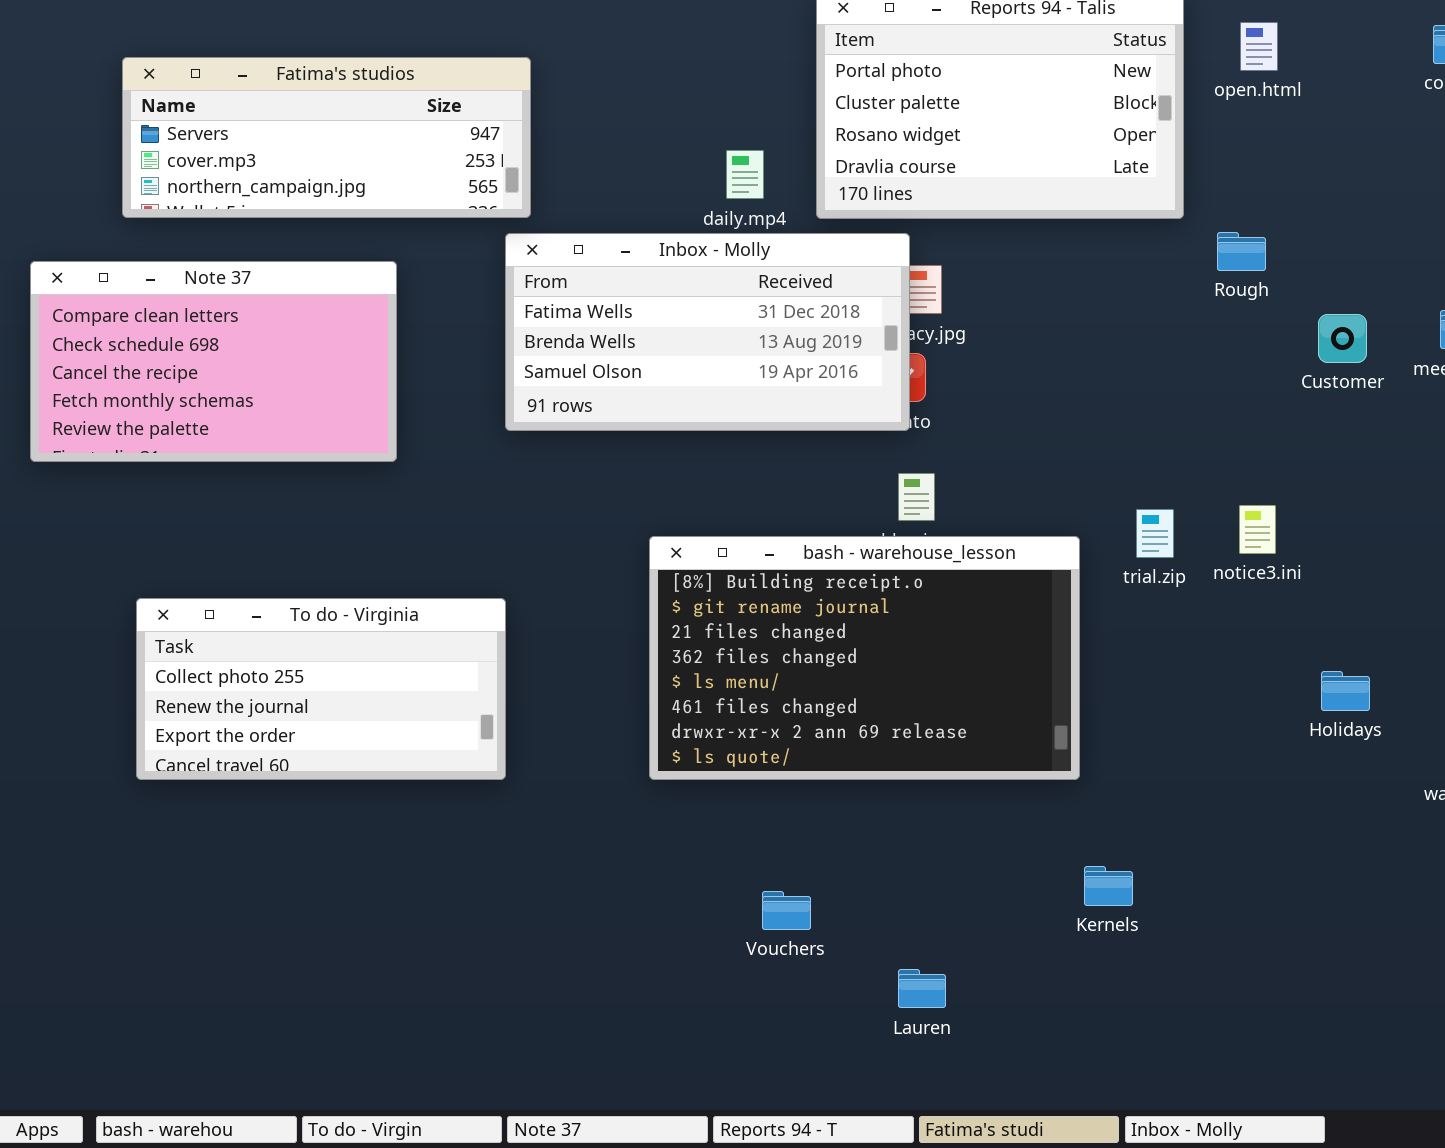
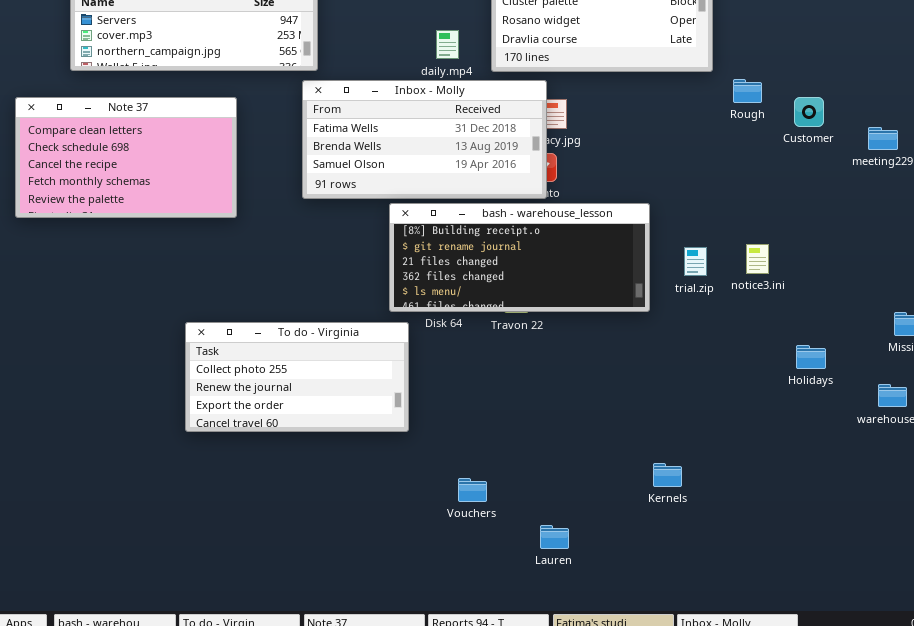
Customer: [1318,314,1367,363] -> [794,97,824,127], moved
bash - warehouse_lesson: [649,536,1080,780] -> [389,203,650,312], moved, resized
To do - Virginia: [136,598,506,780] -> [185,322,409,432], moved

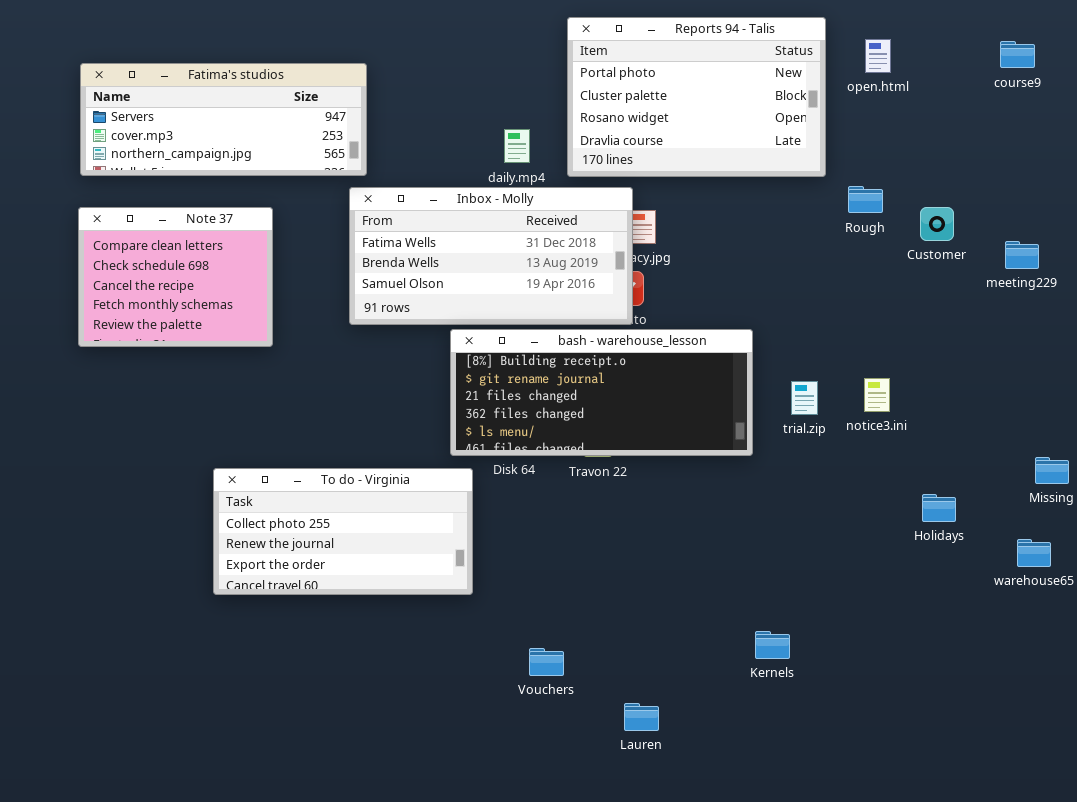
Note 37: [15,97,237,218] -> [78,207,273,347], resized

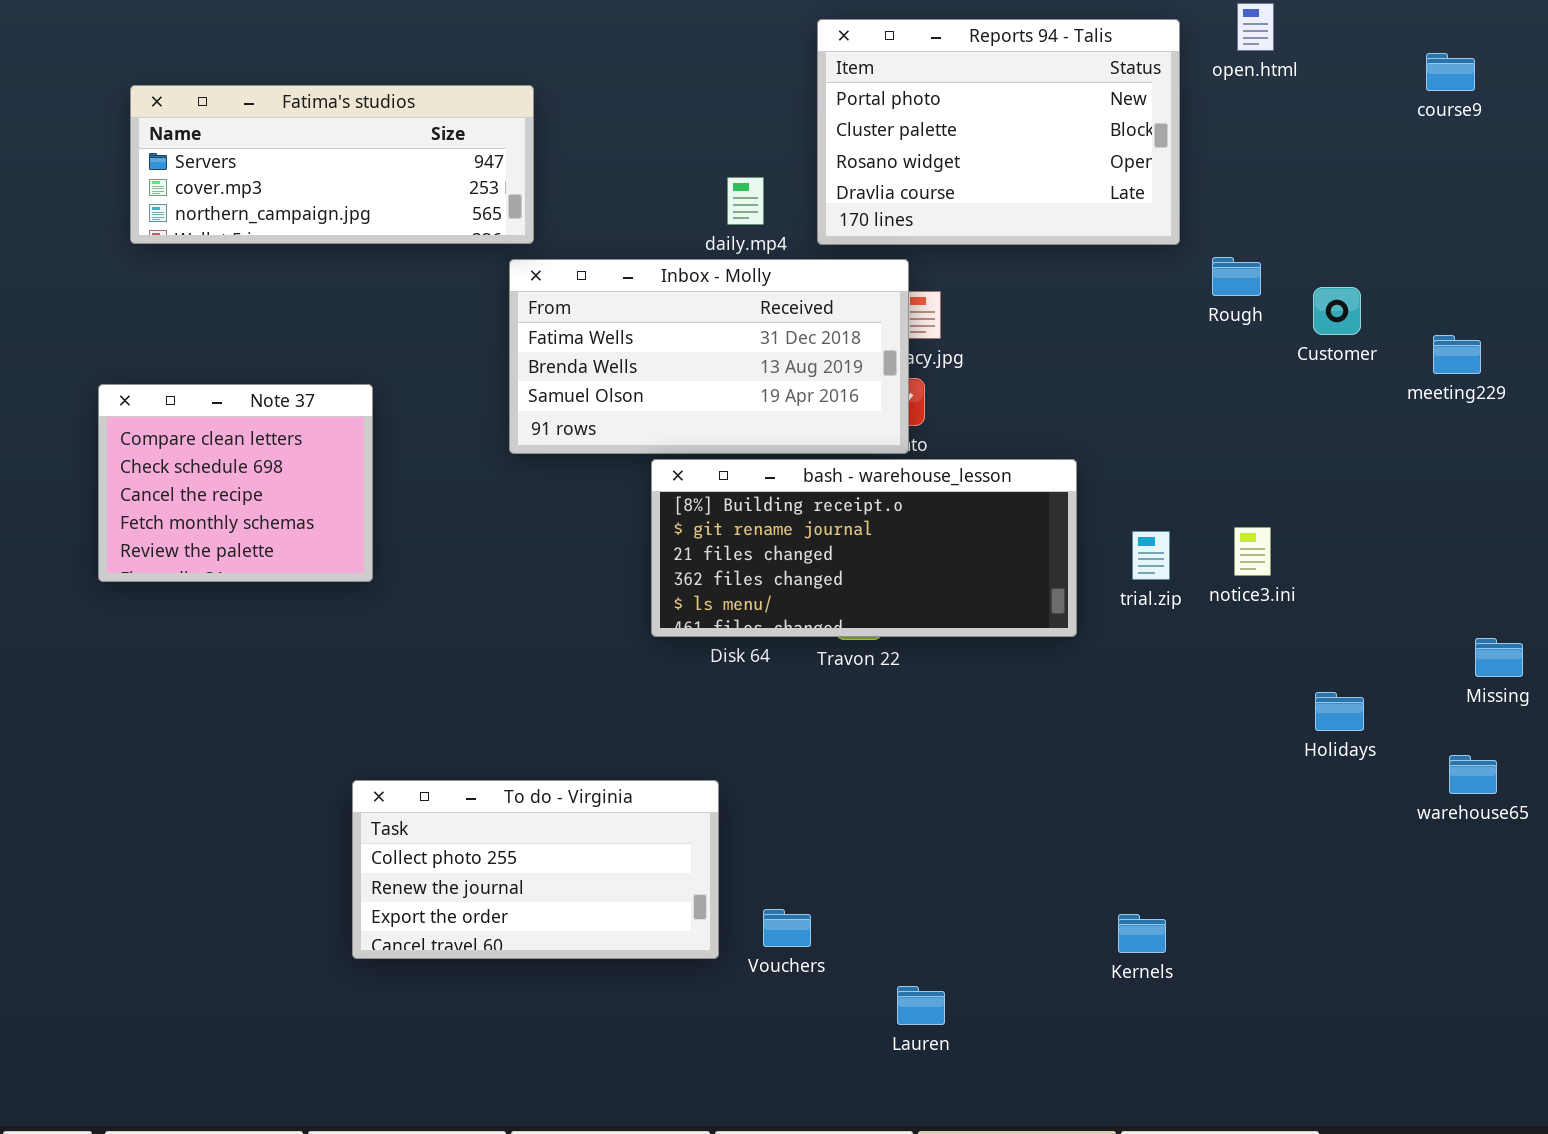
open.html: [865,39,891,73] -> [1237,3,1274,51], moved
Note 37: [78,207,273,347] -> [98,384,373,582], moved
To do - Virginia: [213,468,473,595] -> [352,780,719,959], moved
Kernels: [755,631,790,659] -> [1118,914,1166,953], moved

